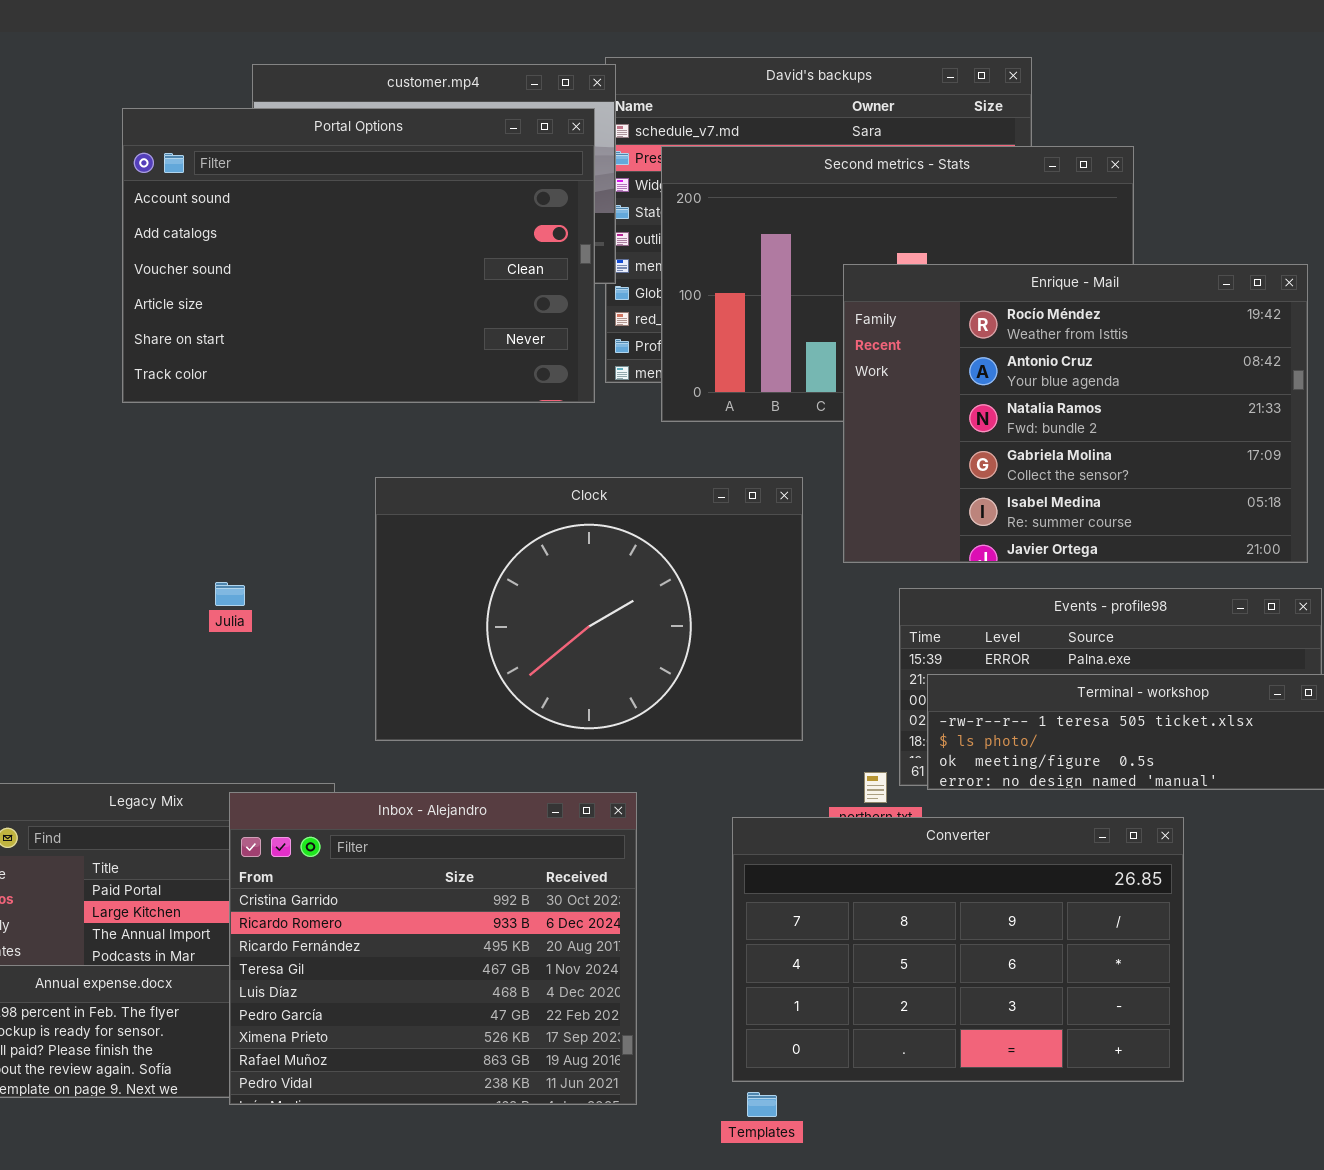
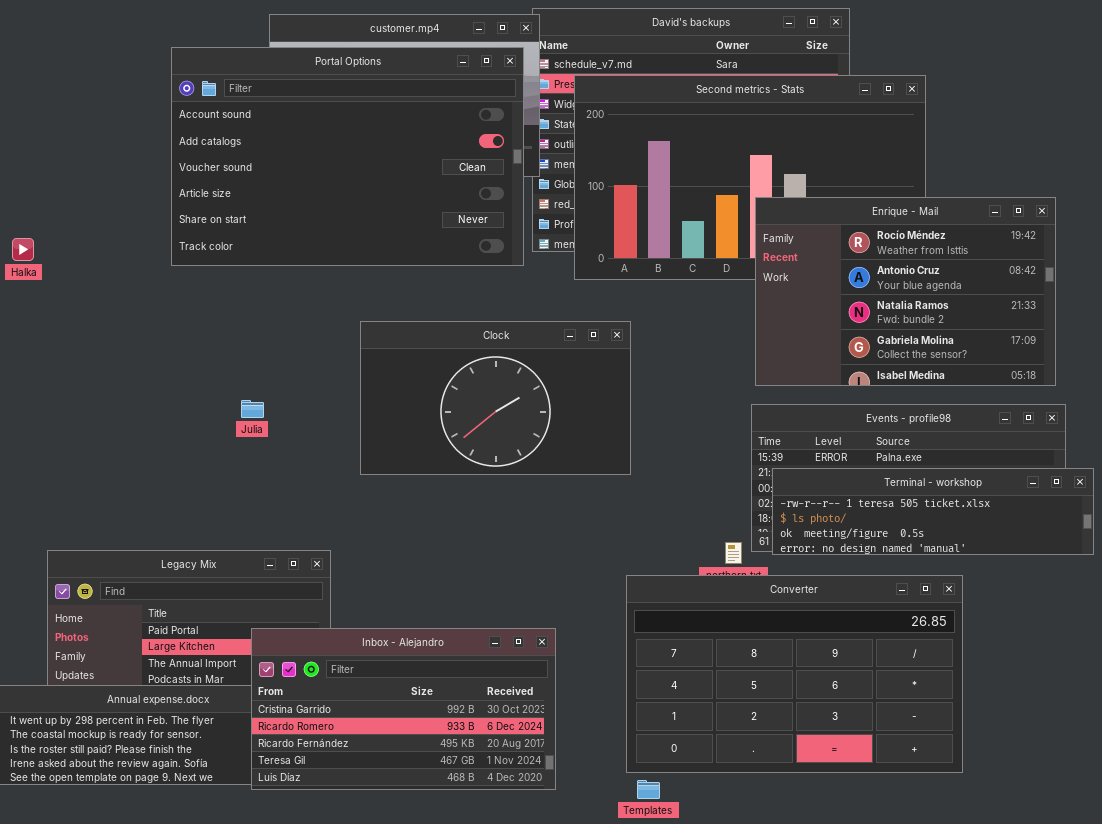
Enrique - Mail: [843,264,1308,563] -> [755,197,1056,386], resized
Clock: [375,477,803,741] -> [360,321,631,475], resized
Inbox - Alejandro: [229,792,637,1105] -> [251,628,556,790], resized

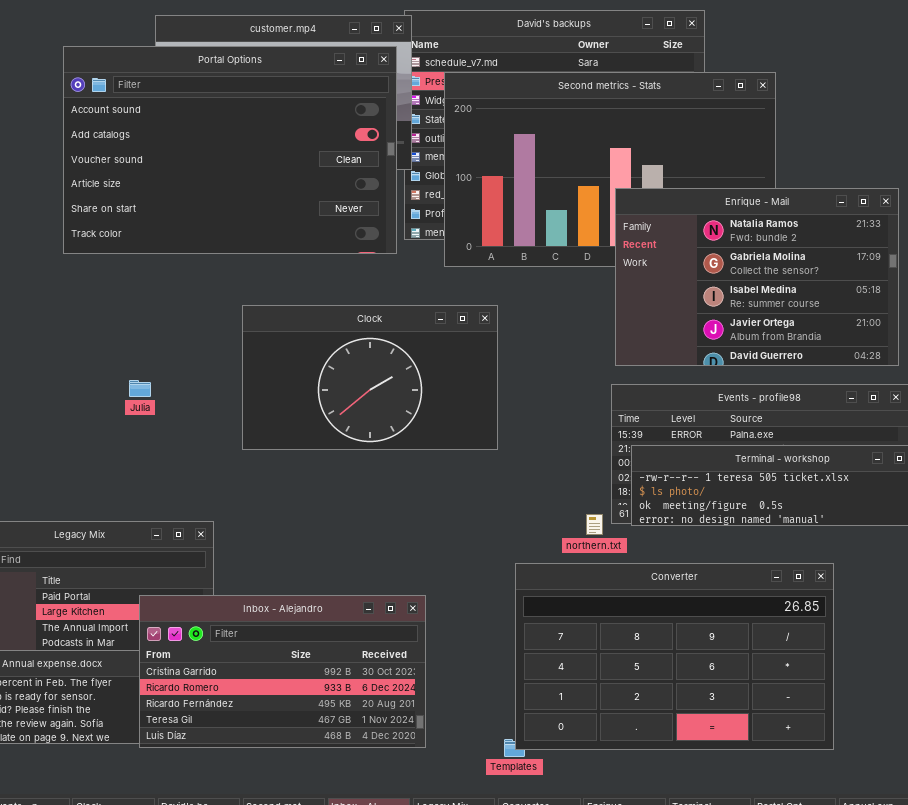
Enrique - Mail: [755,197,1056,386] -> [615,188,899,366], scrolled down 2 rows
Converter: [626,575,963,773] -> [515,563,834,750], moved

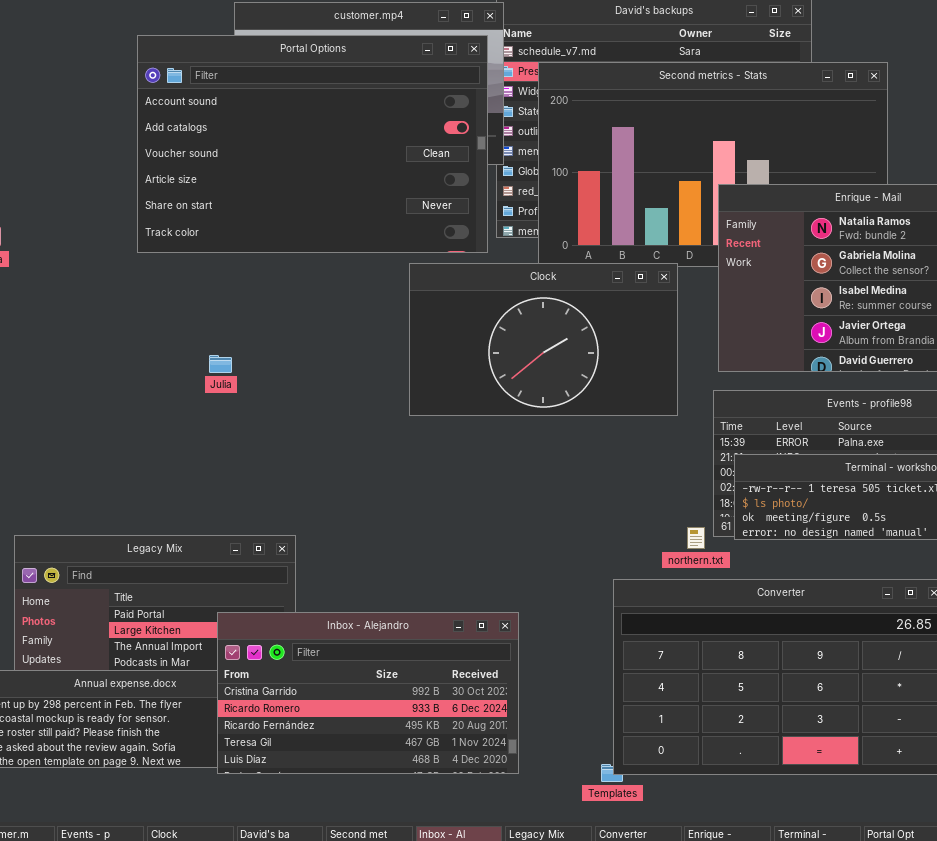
Clock: [242,305,498,450] -> [409,263,678,416], moved
Julia: [129,380,151,397] -> [209,355,232,373], moved

